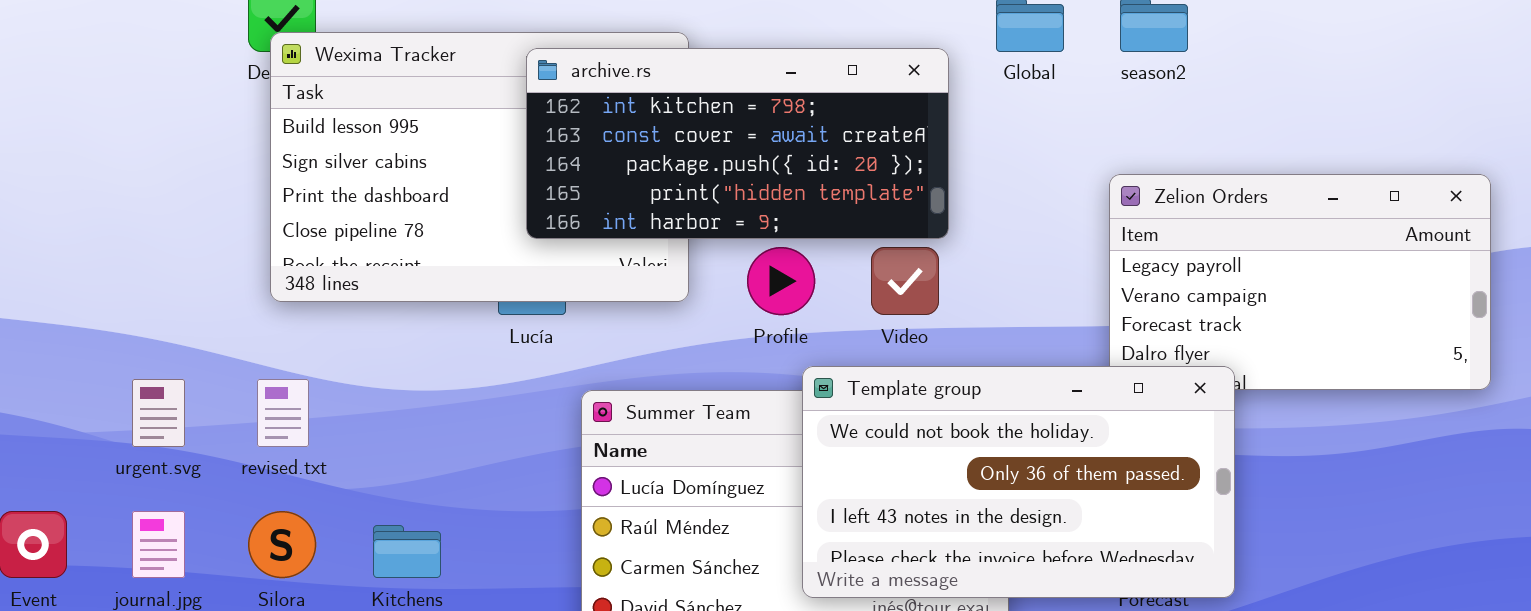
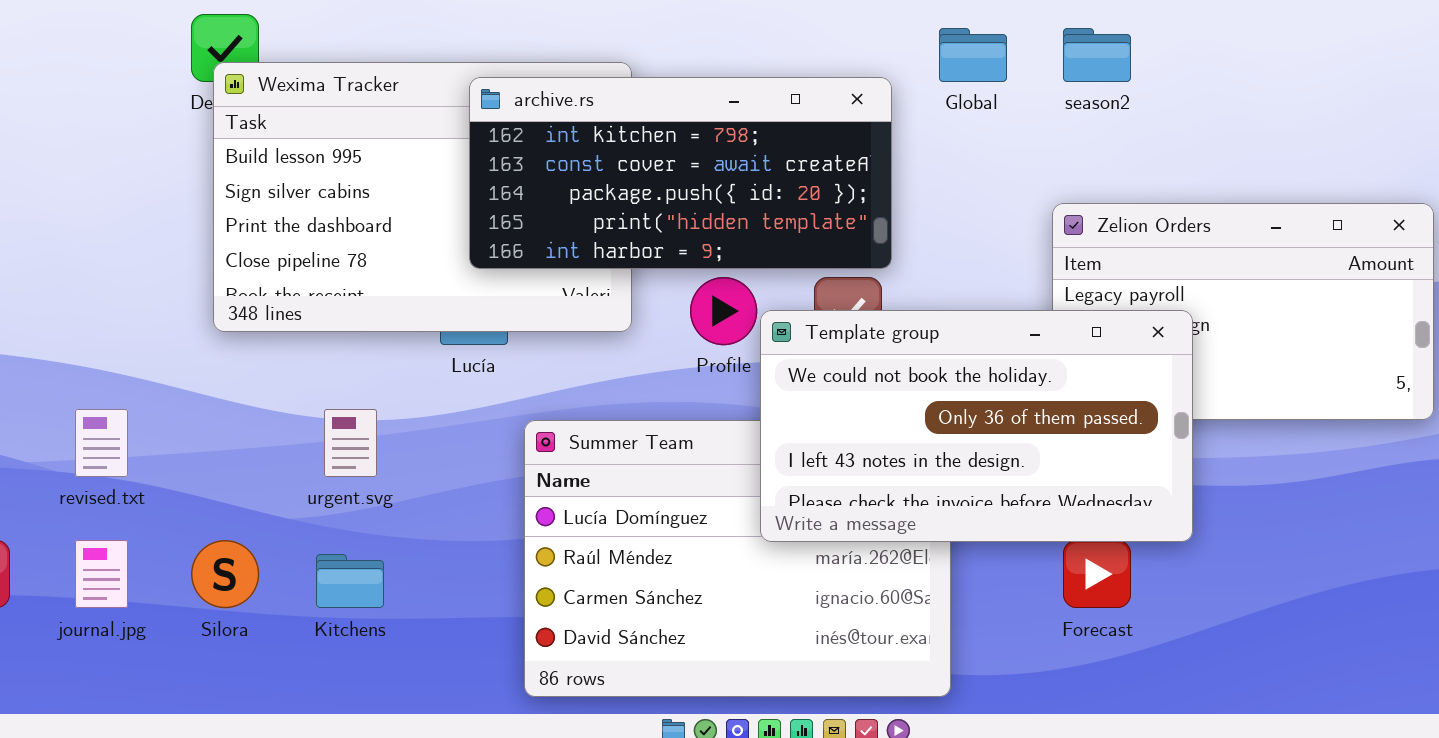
Template group: [802,366,1235,598] -> [760,310,1193,542], moved
urgent.svg: [132,379,185,447] -> [324,409,377,477], moved
revised.txt: [257,379,309,447] -> [75,409,128,477], moved

